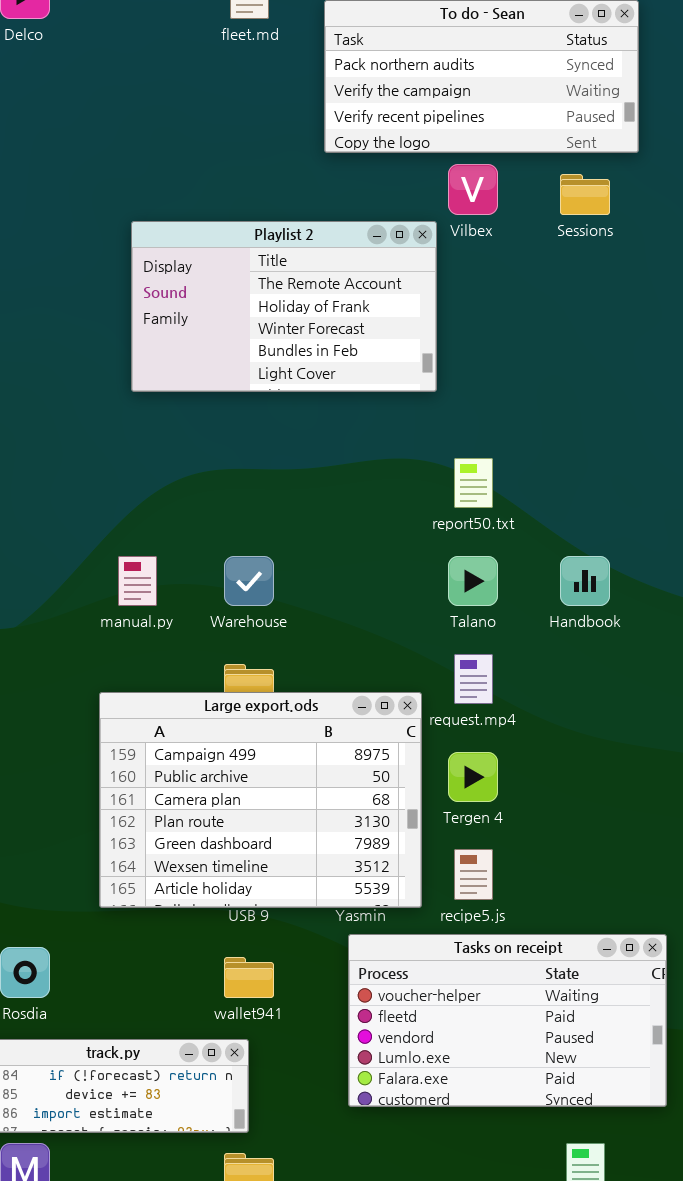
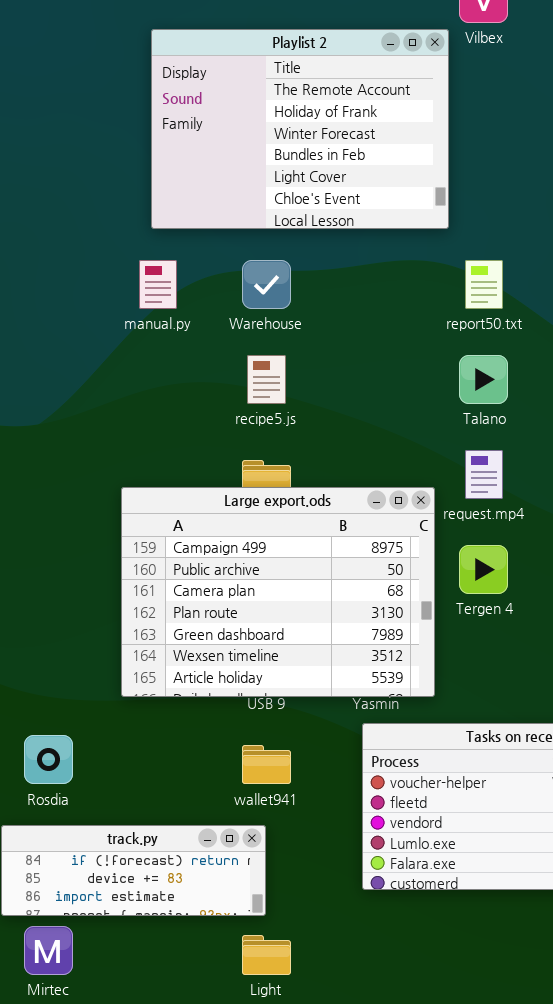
Playlist 2: [131,221,437,392] -> [151,29,449,229], resized
manual.py: [118,556,157,606] -> [139,260,177,309], moved
Warehouse: [224,556,274,606] -> [242,260,291,309], moved
recipe5.js: [454,849,493,900] -> [247,355,286,404], moved

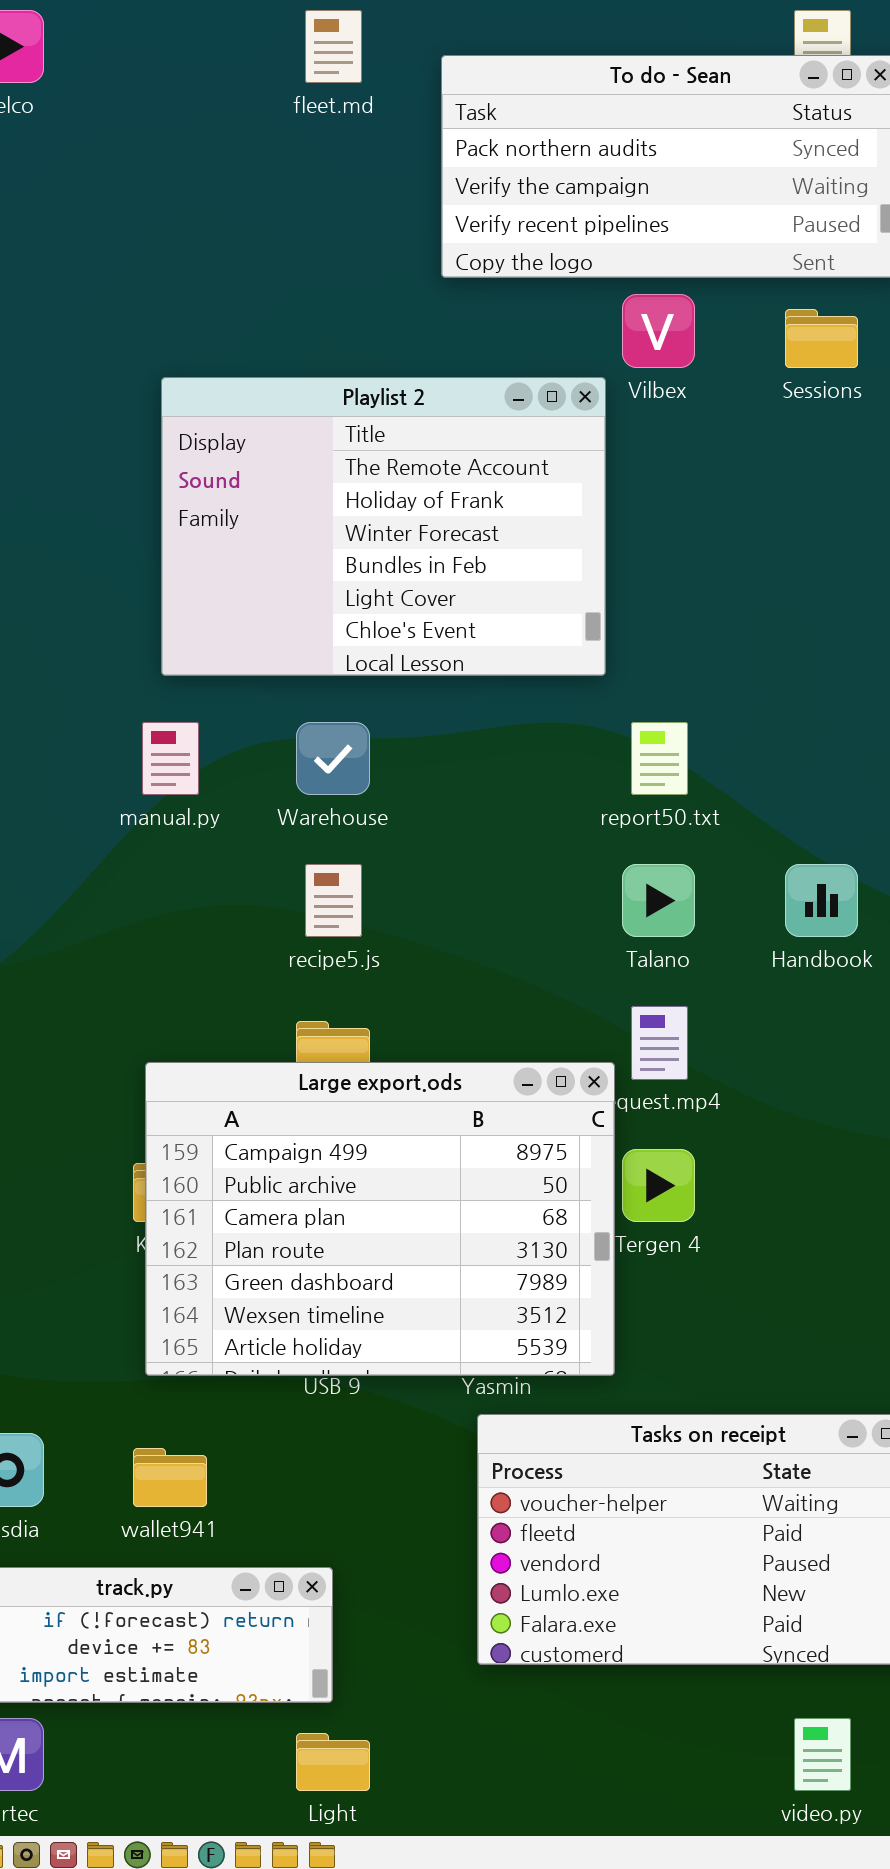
Large export.ods: [121,487,435,697] -> [145,1062,615,1376], moved
wallet941: [242,745,291,784] -> [133,1448,207,1507], moved

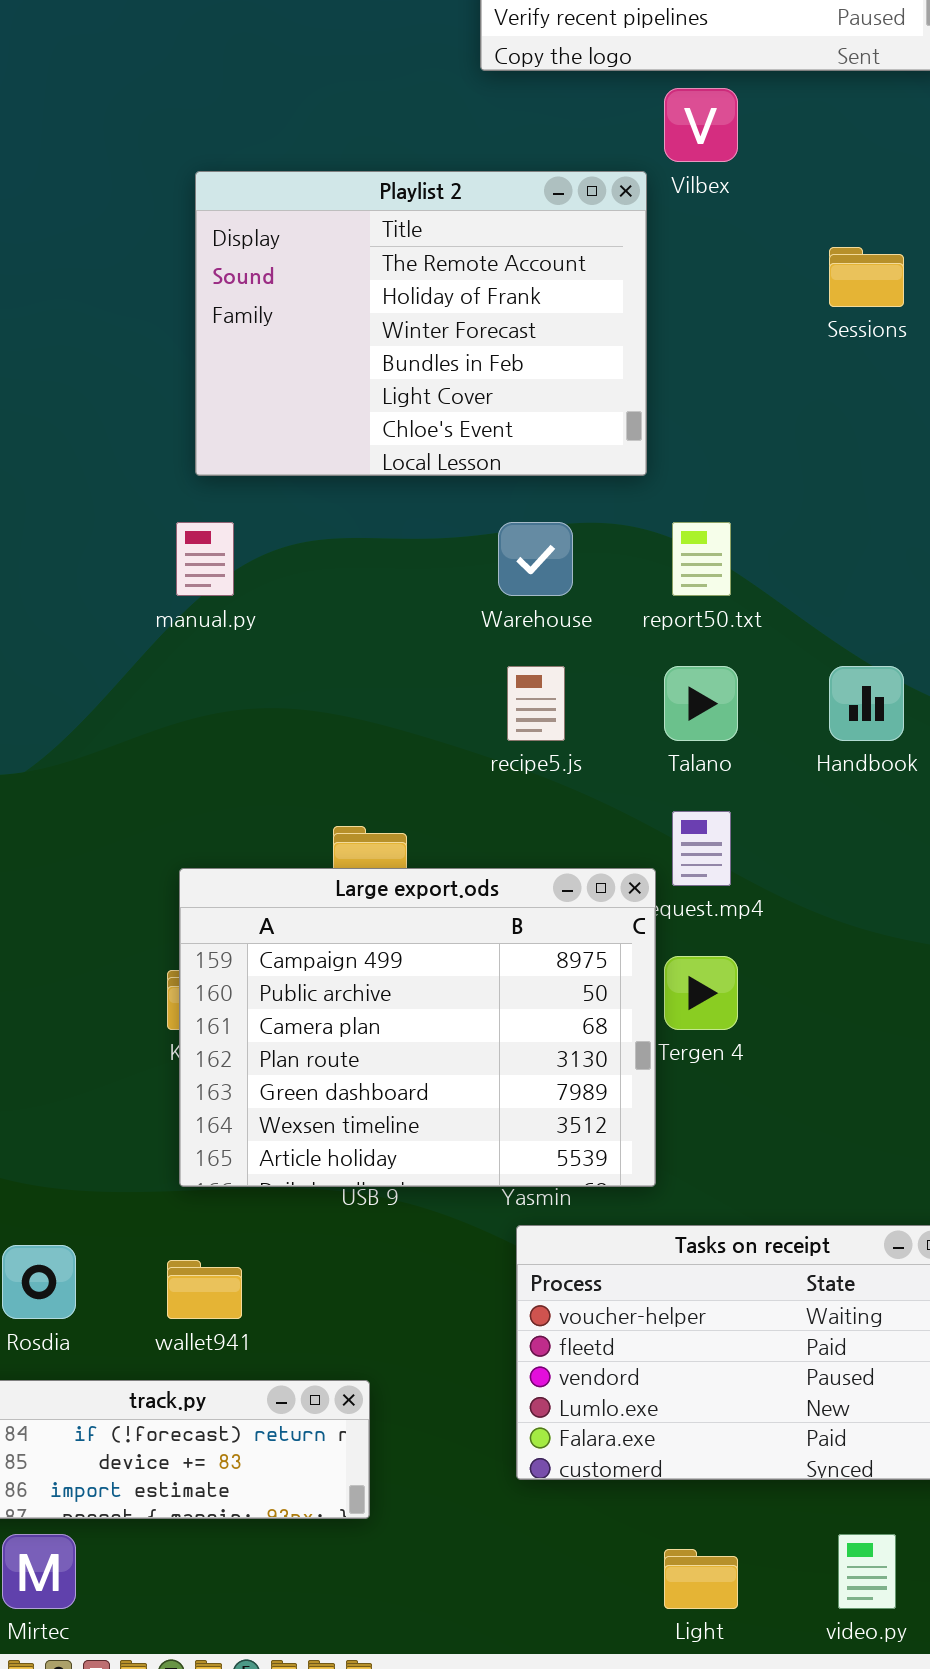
Sessions: [785,309,858,368] -> [829,247,904,307], moved
Warehouse: [296,722,370,795] -> [498,522,573,596], moved
recipe5.js: [305,864,362,937] -> [507,666,565,741], moved
Light: [296,1733,370,1791] -> [664,1549,738,1609], moved

